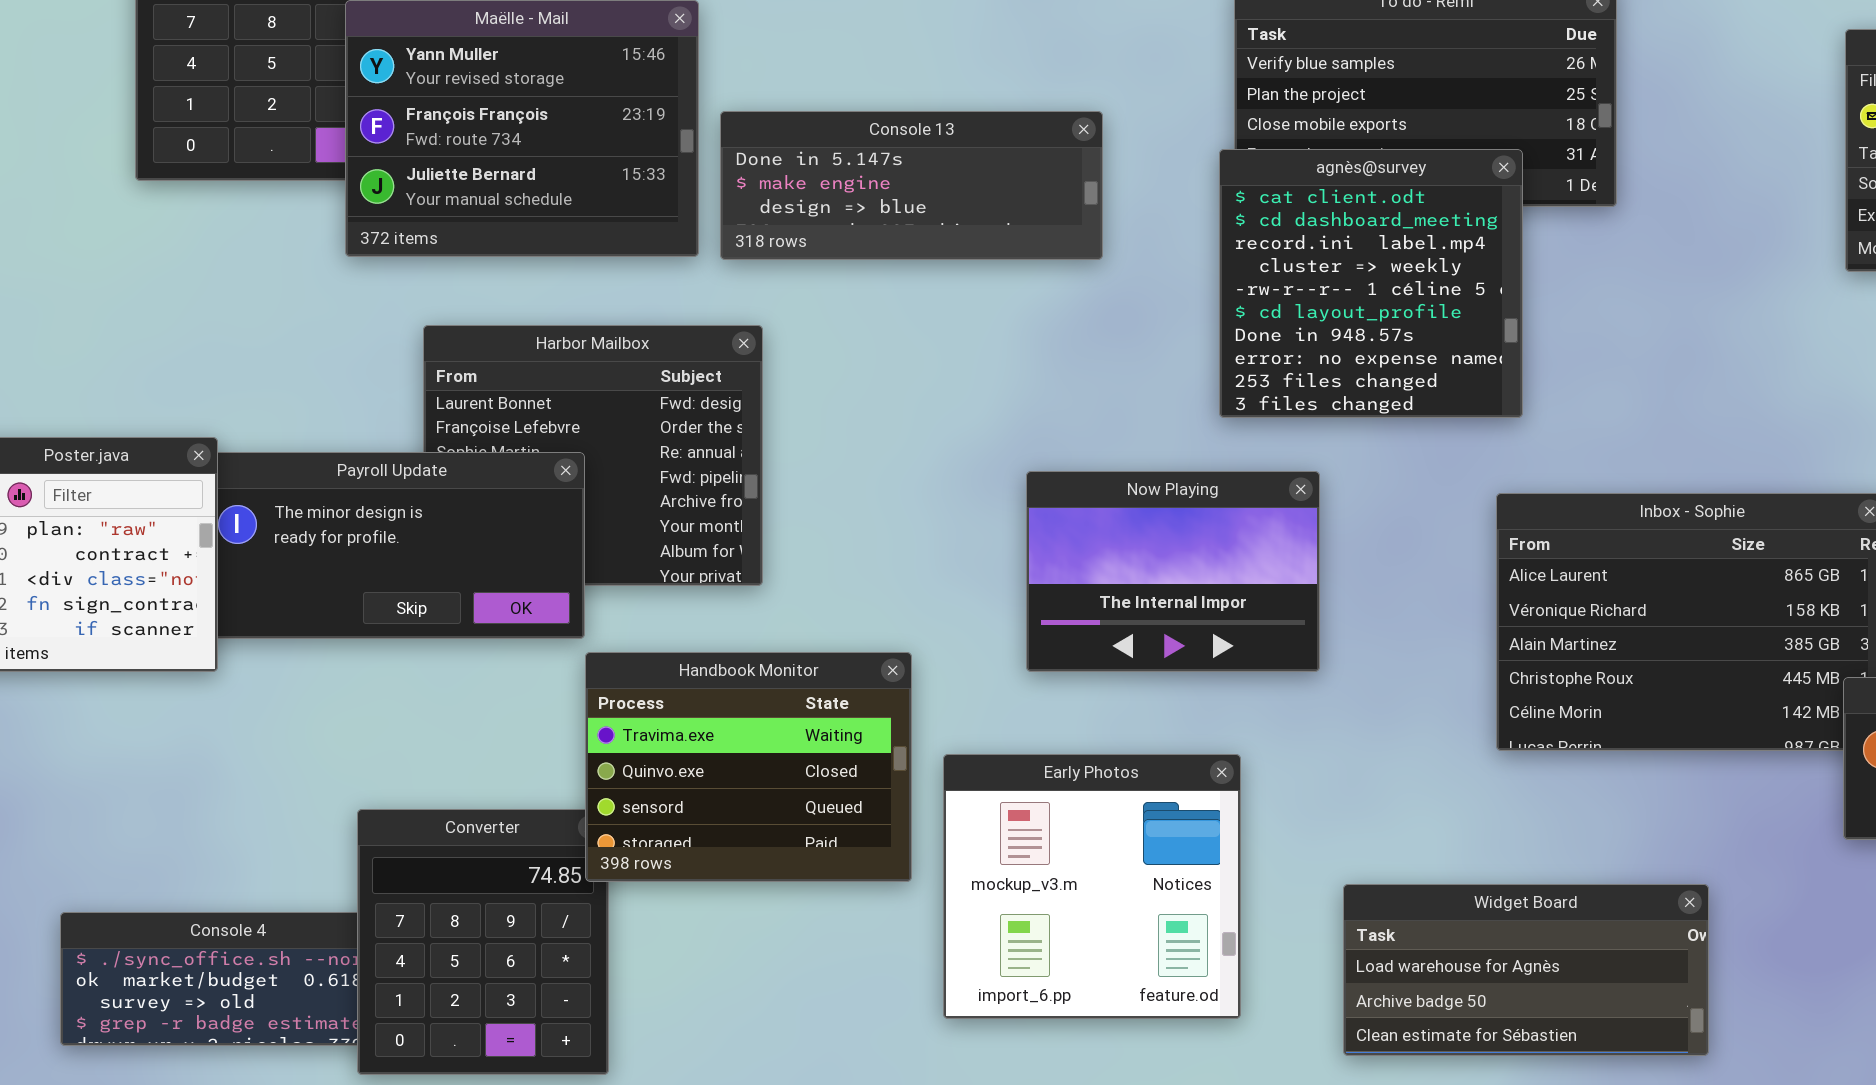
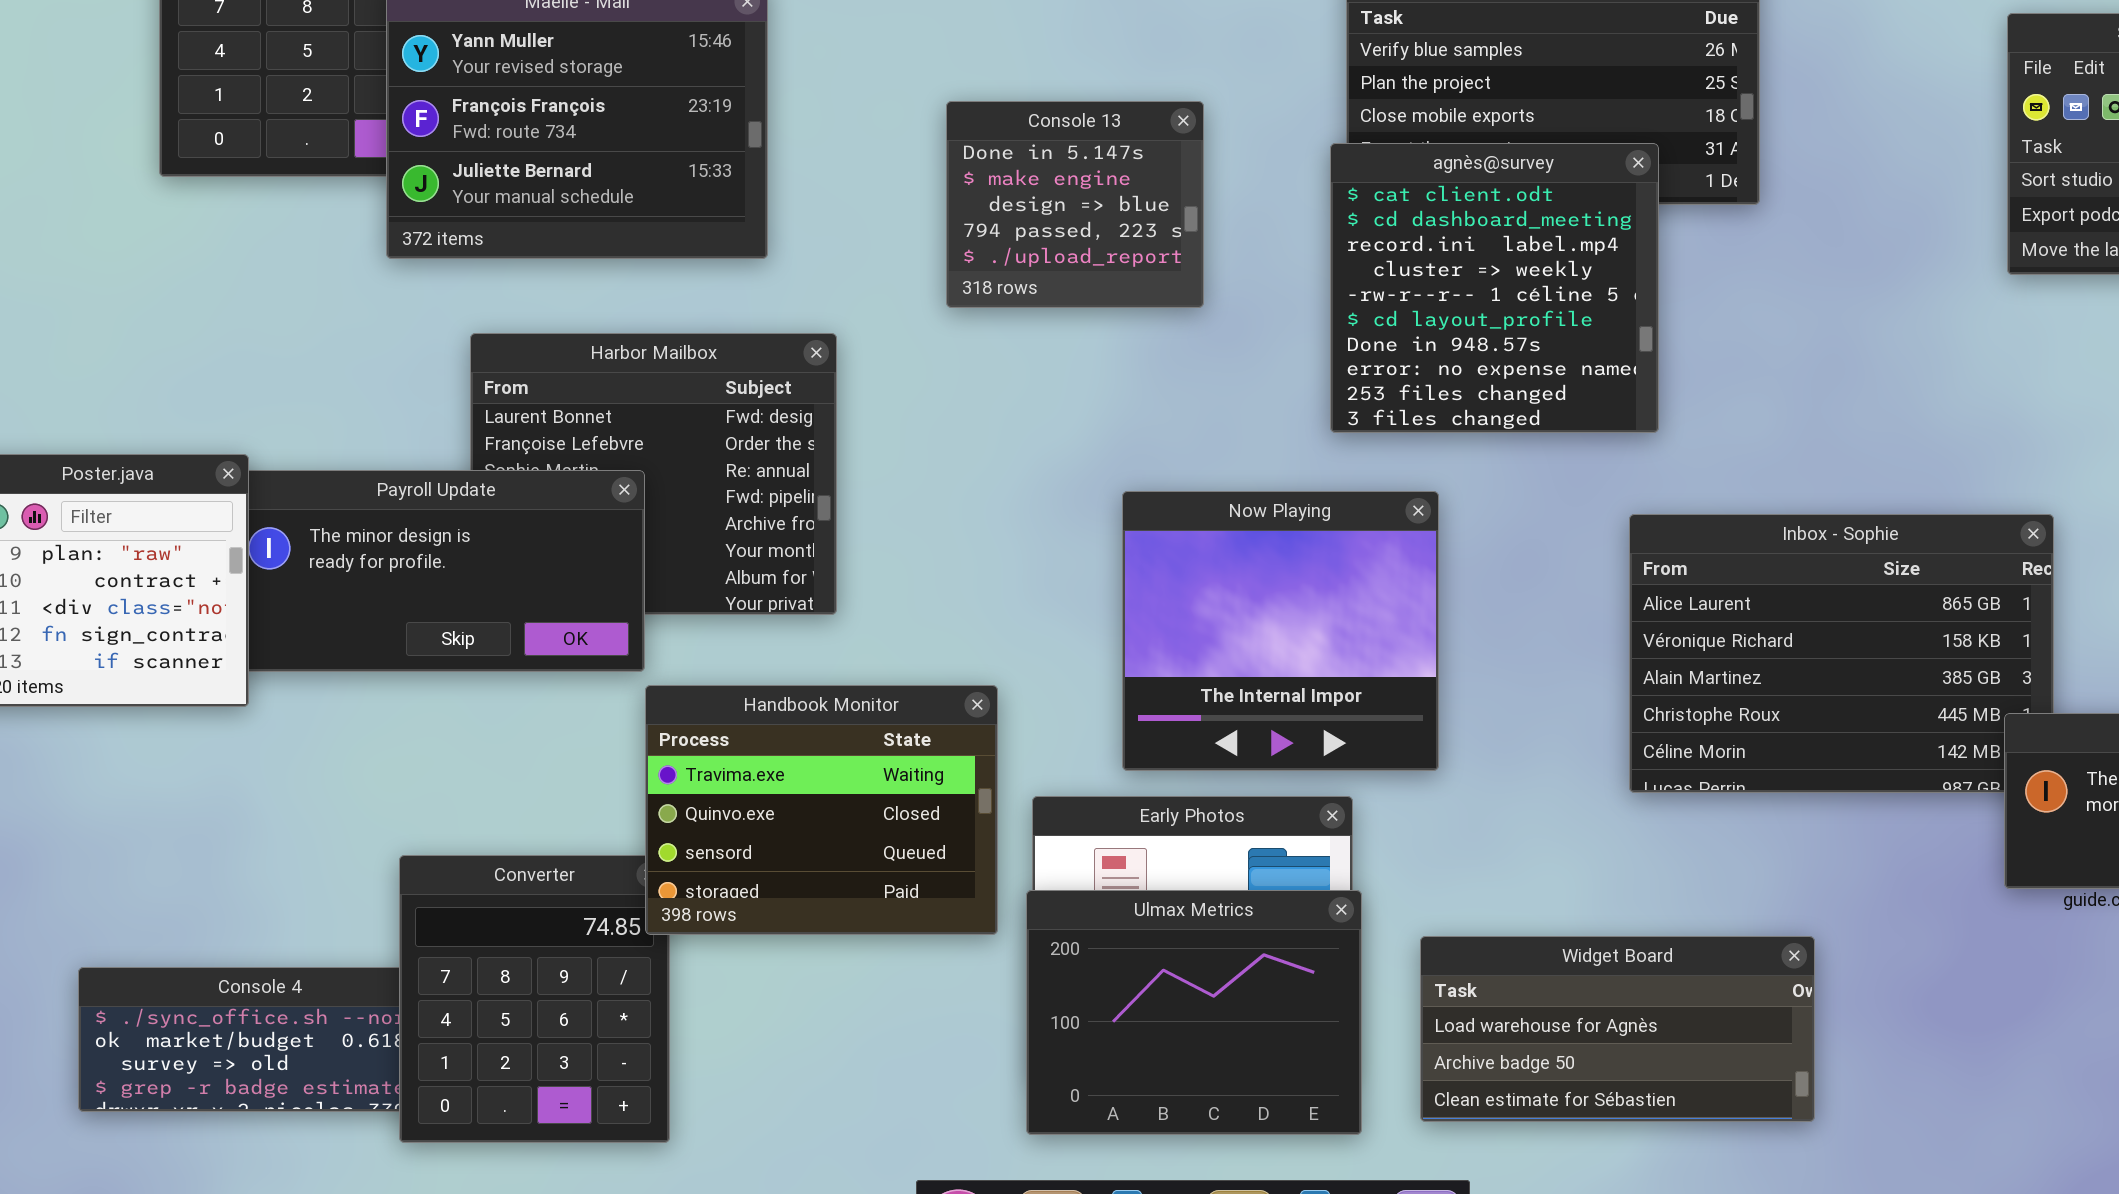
Console 13: [720,111,1103,260] -> [946,101,1204,308], resized
Now Playing: [1026,471,1320,672] -> [1122,491,1439,771], resized
Ulmax Metrics: none -> [1026,890,1362,1135], opened
Widget Board: [1343,884,1709,1056] -> [1420,936,1815,1122], moved

